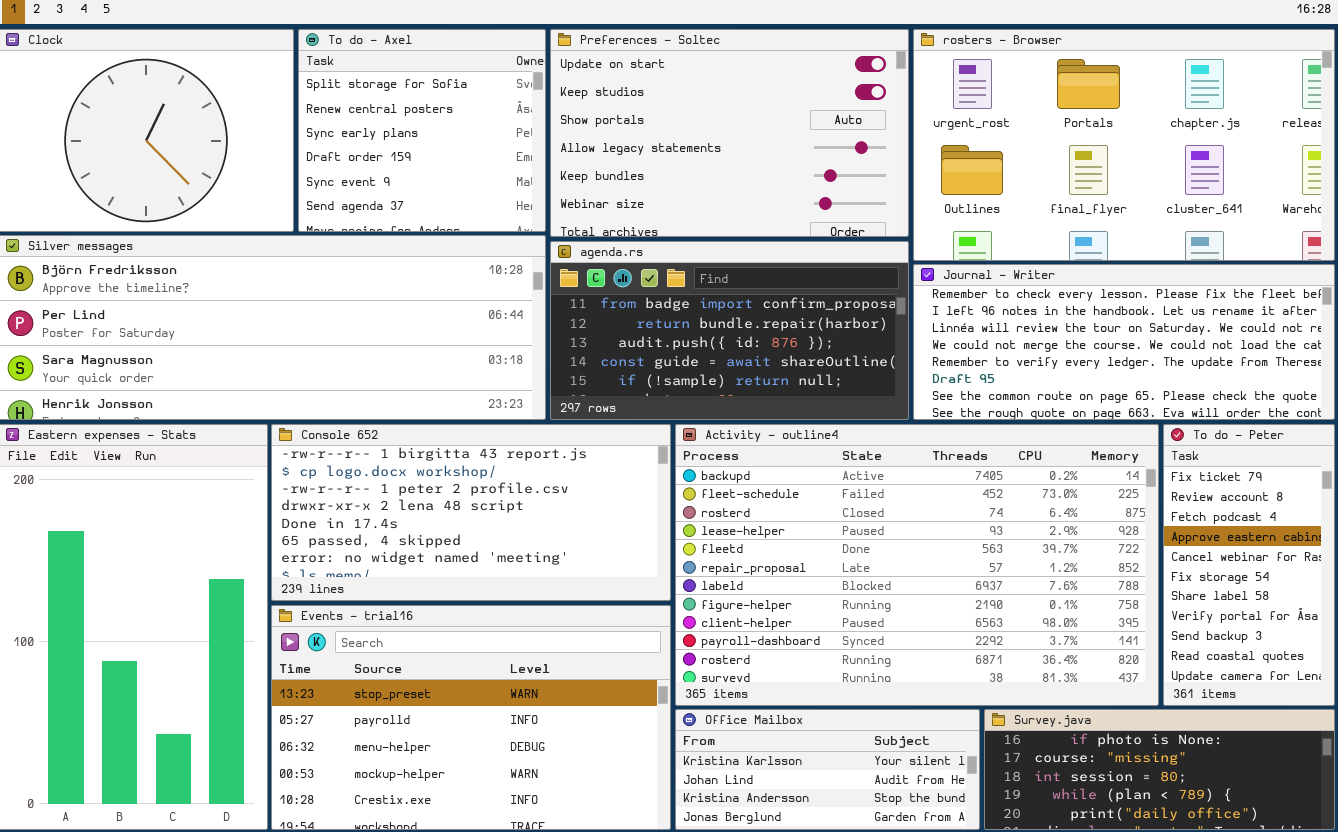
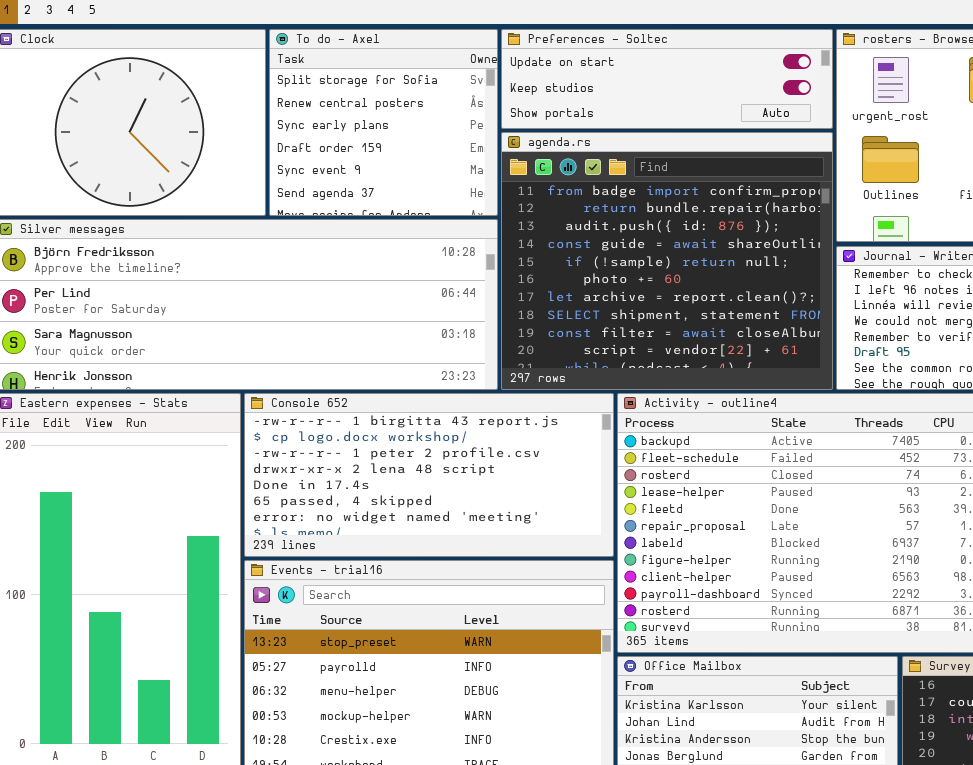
Preferences - Soltec: [550,29,909,237] -> [501,29,833,129], resized
agenda.rs: [550,241,909,420] -> [501,132,833,390], resized

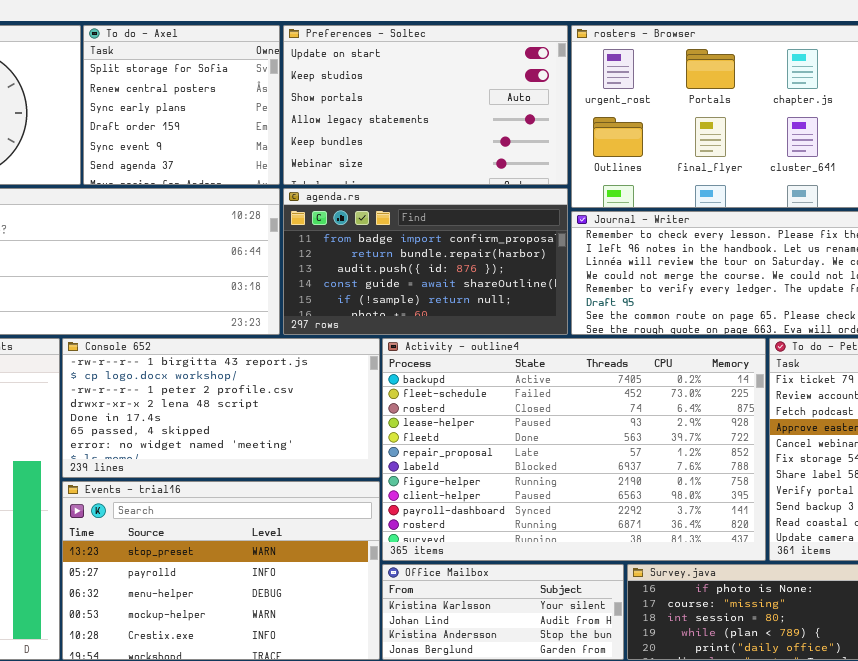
Preferences - Soltec: [501,29,833,129] -> [283,25,568,185], resized
agenda.rs: [501,132,833,390] -> [283,188,568,335], resized

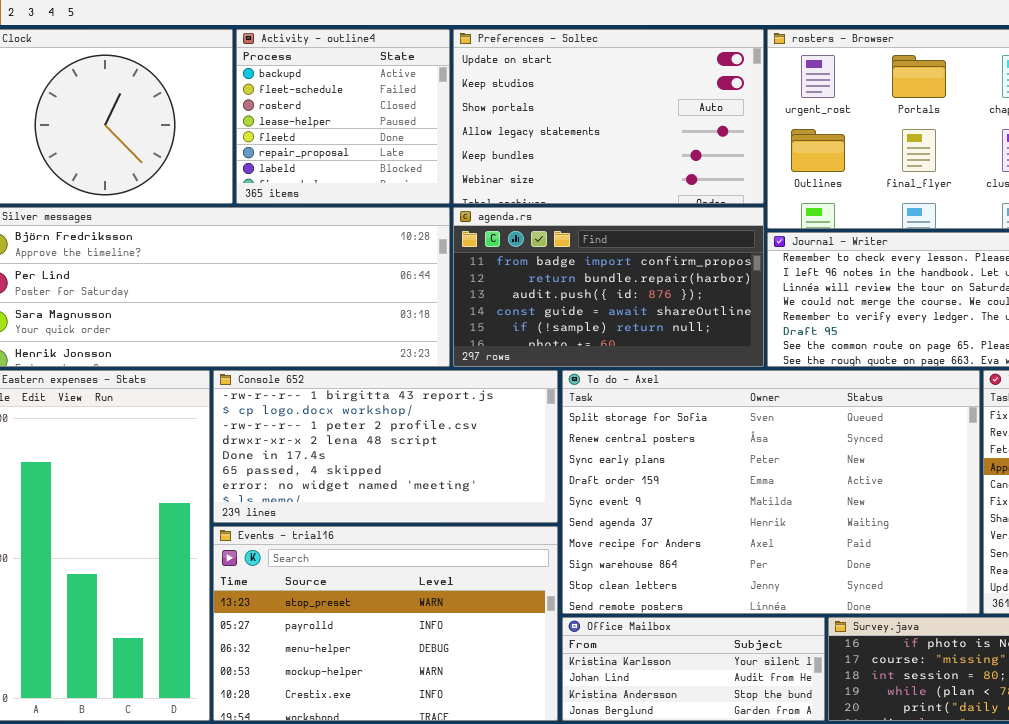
To do - Axel: [83,25,280,185] -> [562,370,980,614], moved, resized
Activity - outline4: [382,338,766,561] -> [236,29,450,204], moved, resized

